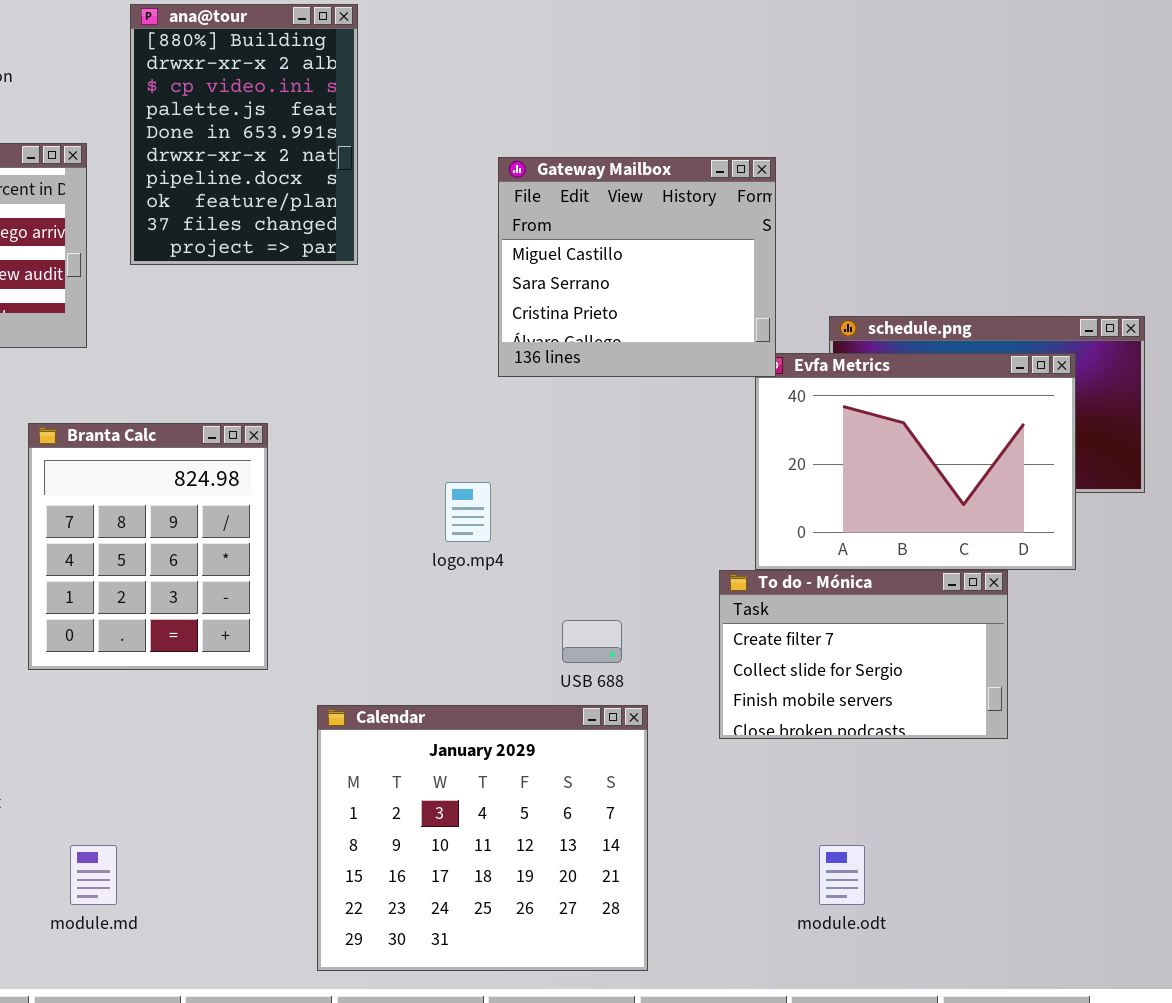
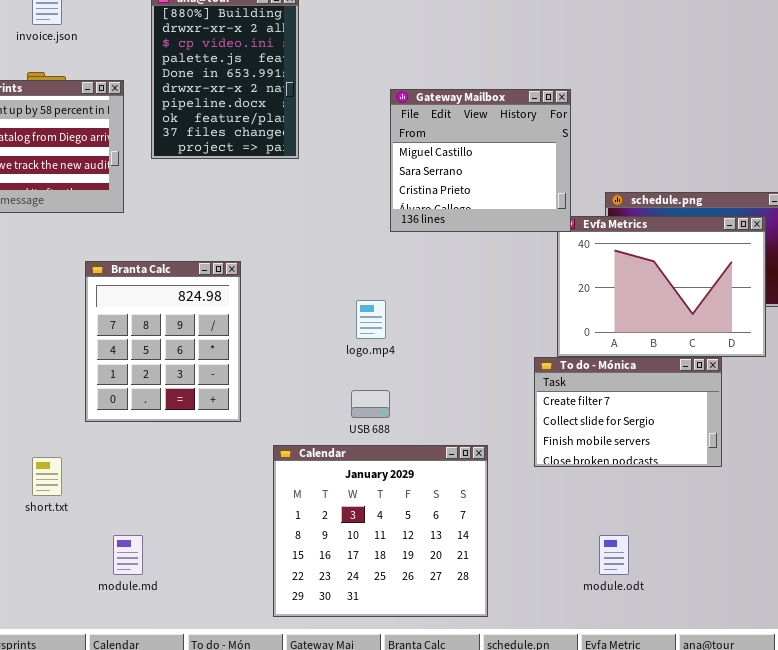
USB 688: [562,620,622,663] -> [351,390,390,418], moved

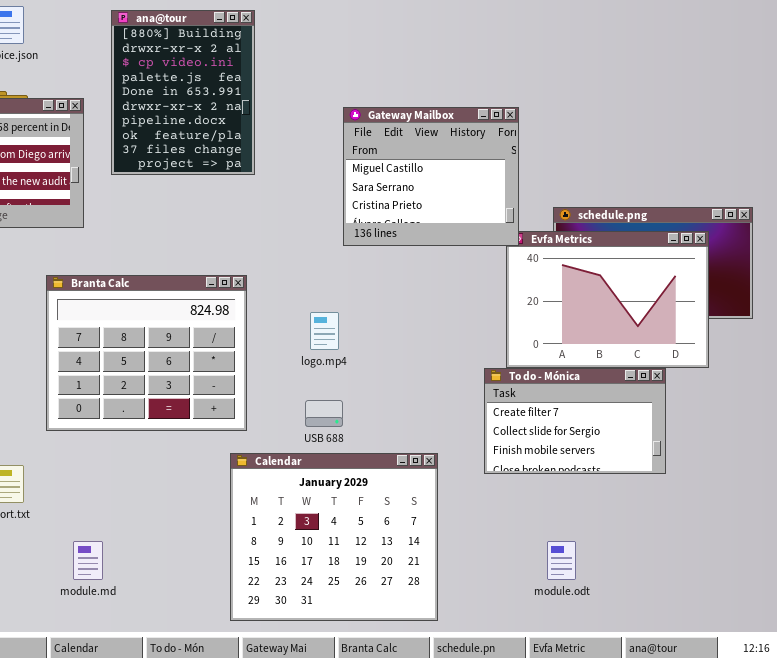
Branta Calc: [85,261,241,422] -> [46,275,247,431], resized

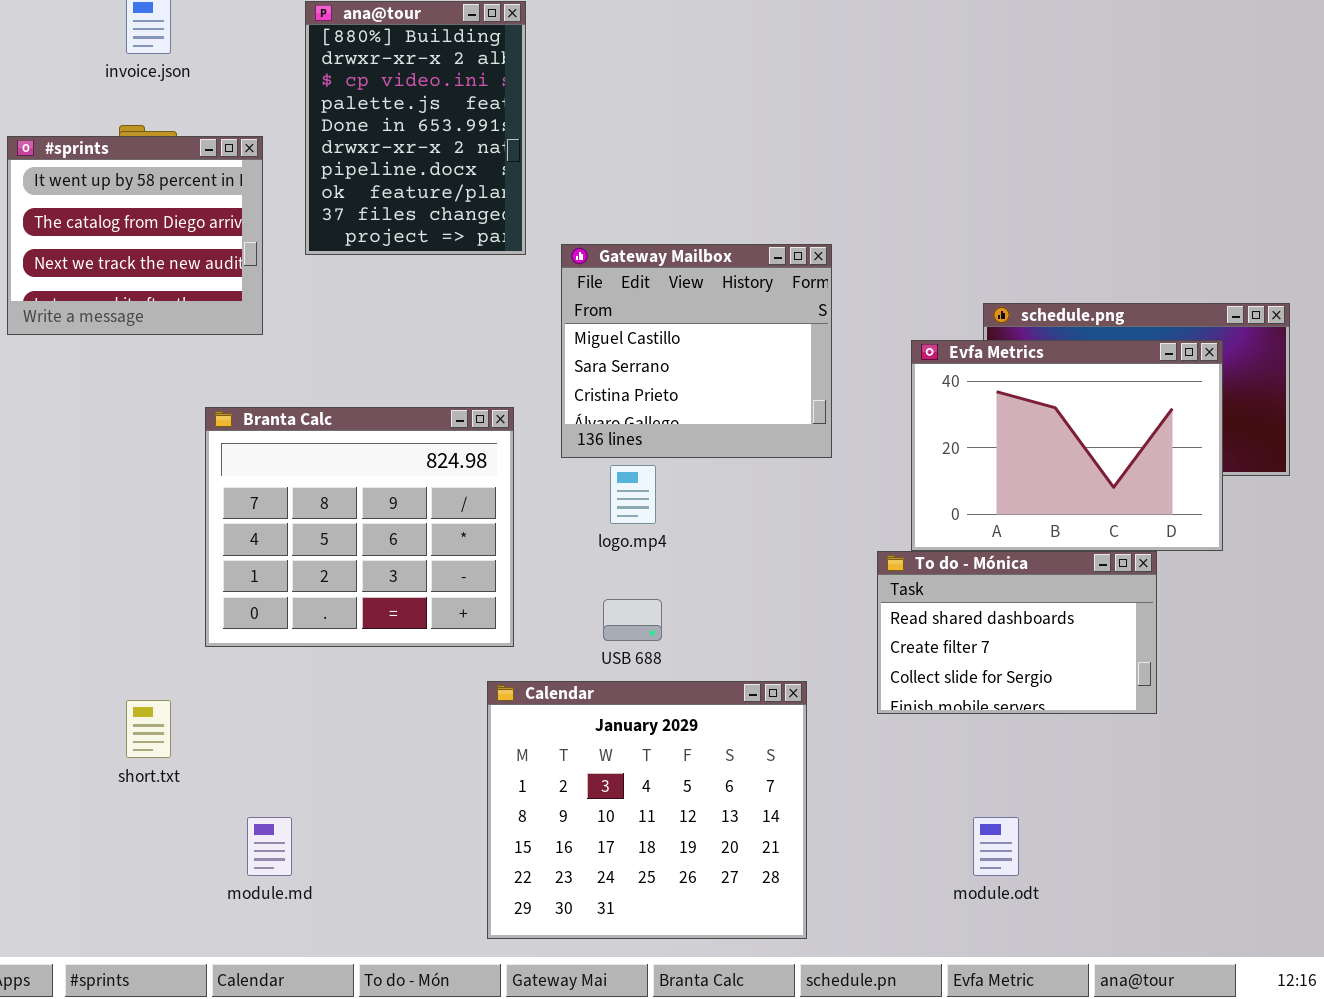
Gateway Mailbox: [343,107,519,246] -> [561,244,832,458], moved
To do - Mónica: [484,368,666,474] -> [877,551,1157,714], scrolled up 1 row

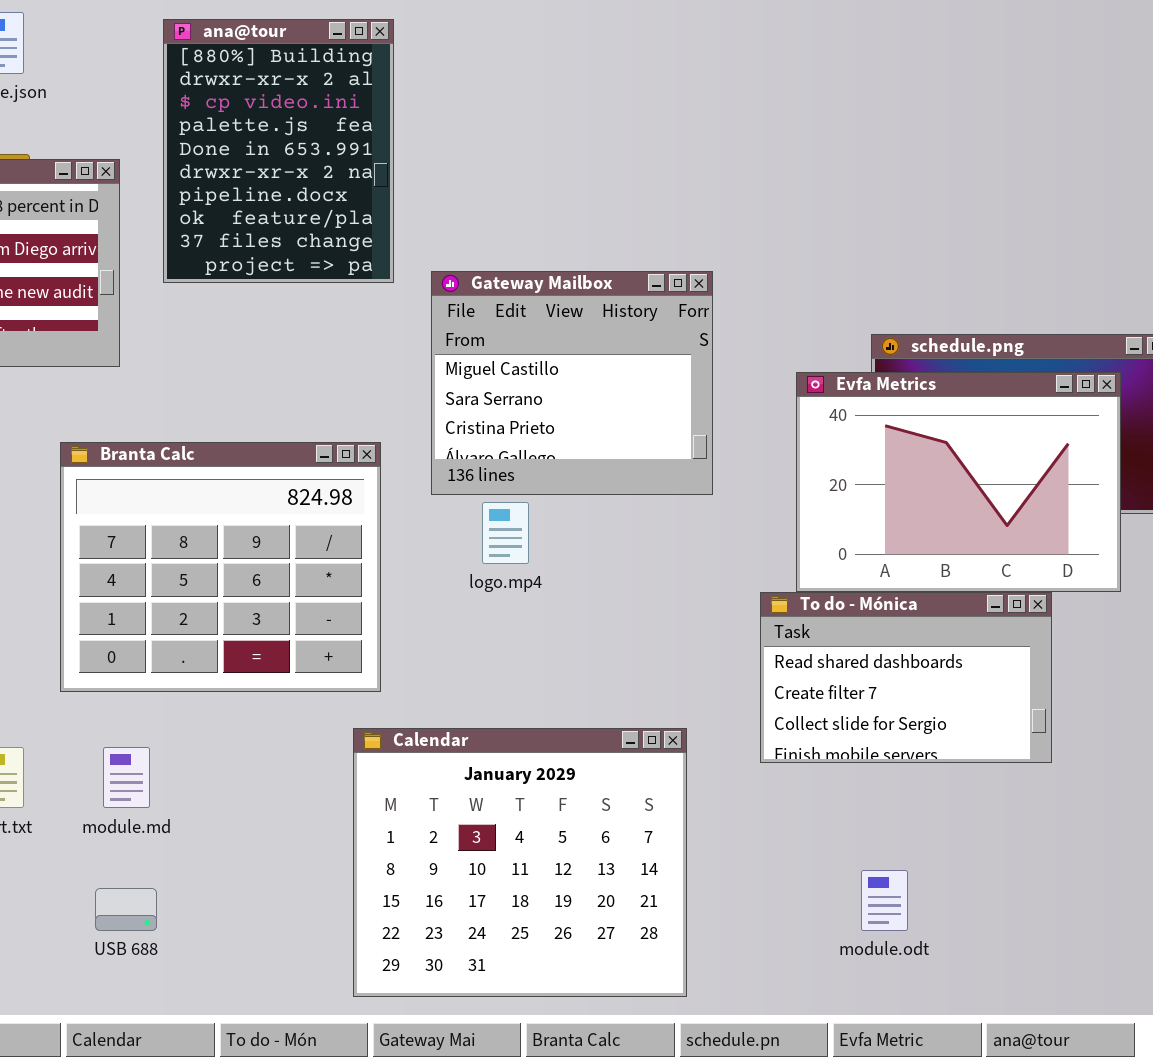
USB 688: [603,599,662,641] -> [95,888,157,931], moved
module.md: [247,817,292,876] -> [103,747,150,808], moved

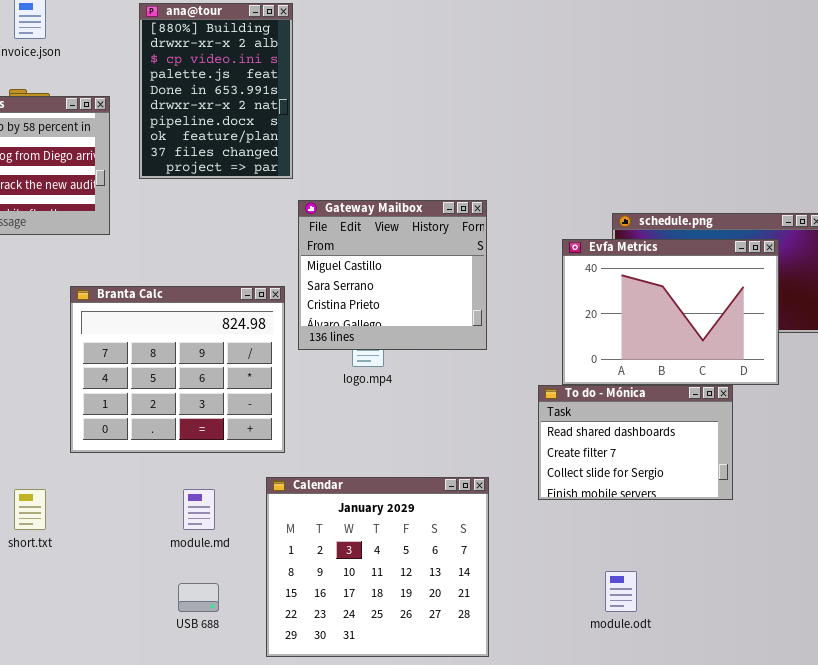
Gateway Mailbox: [431,271,713,495] -> [298,200,487,350], moved
module.md: [103,747,150,808] -> [183,489,215,530], moved
USB 688: [95,888,157,931] -> [178,583,219,612], moved

